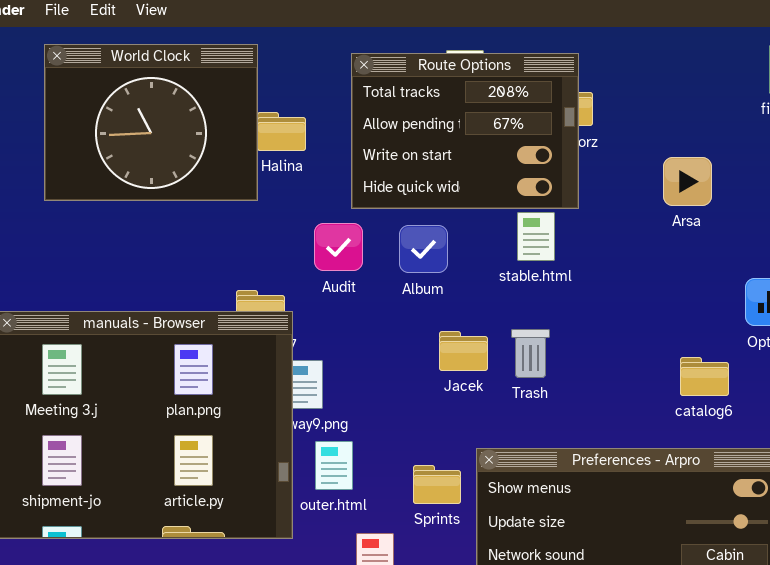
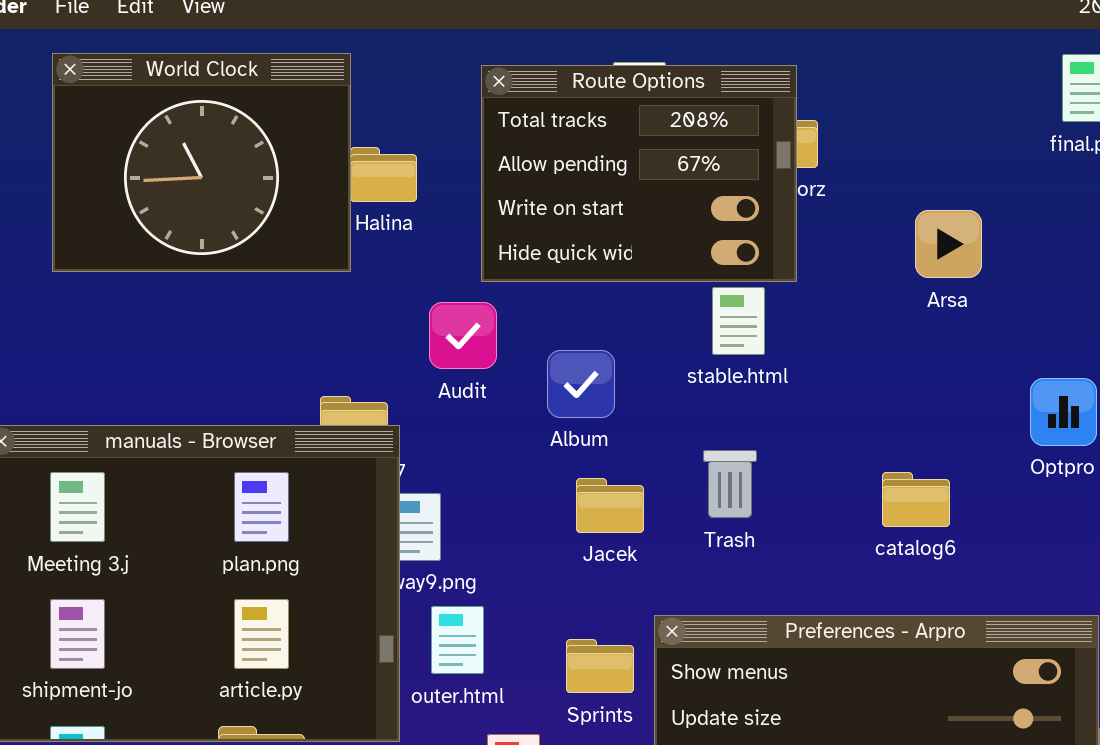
Album: [399,225,448,273] -> [547,350,615,418], moved
Jacek: [439,331,488,371] -> [576,478,644,533], moved
catalog6: [680,357,729,396] -> [882,472,950,527], moved

